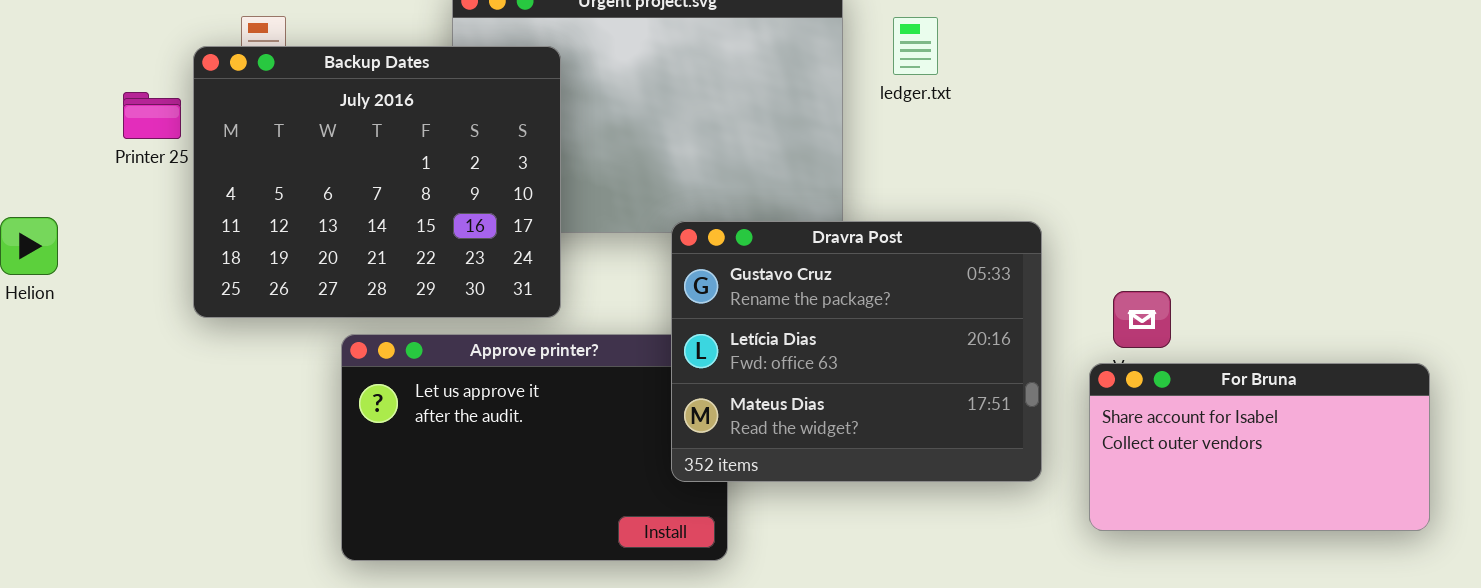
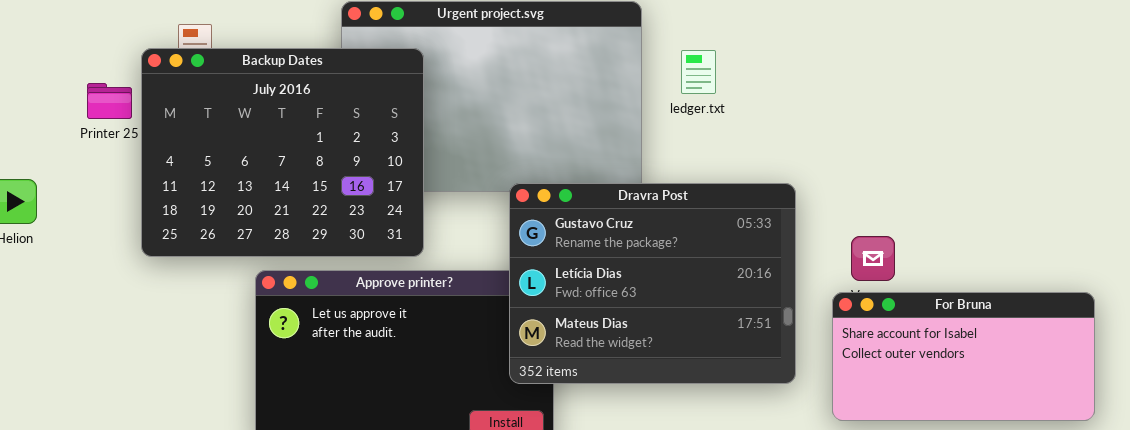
ledger.txt: [893,17,938,75] -> [681,50,716,94], moved

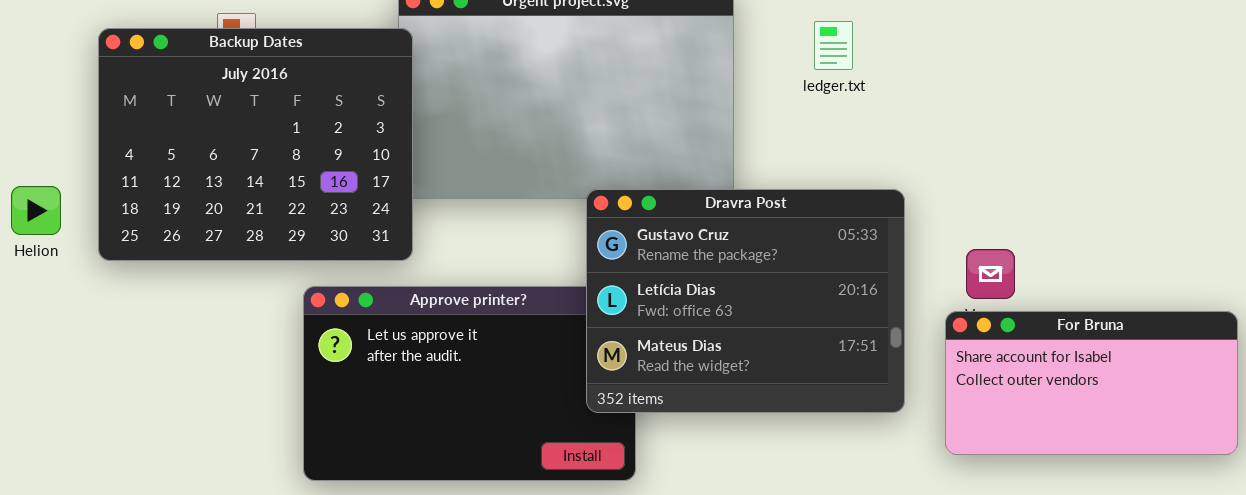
Backup Dates: [141,48,424,257] -> [98,28,413,261], moved
ledger.txt: [681,50,716,94] -> [814,21,853,70], moved

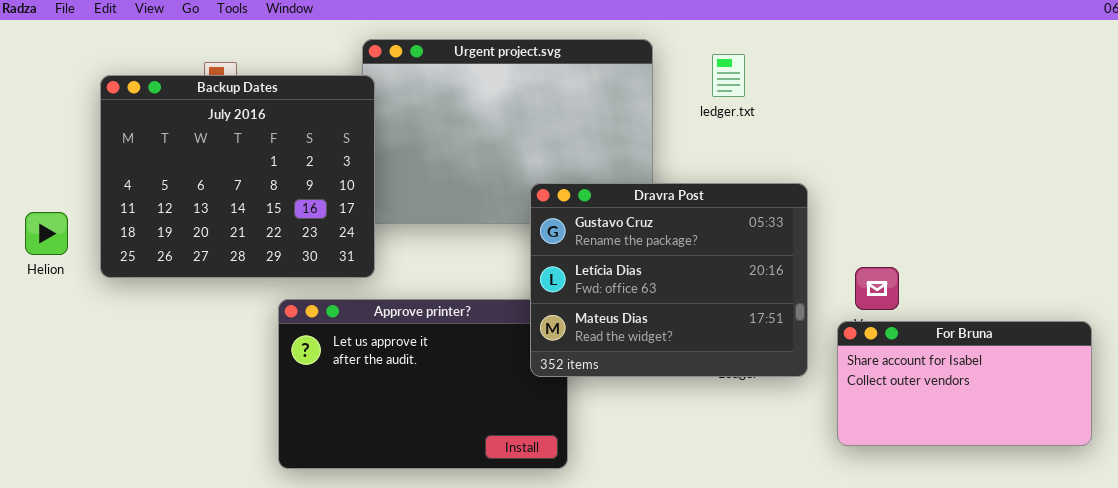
ledger.txt: [814,21,853,70] -> [712,54,745,97], moved
Dravra Post: [586,189,905,413] -> [530,183,808,377], moved

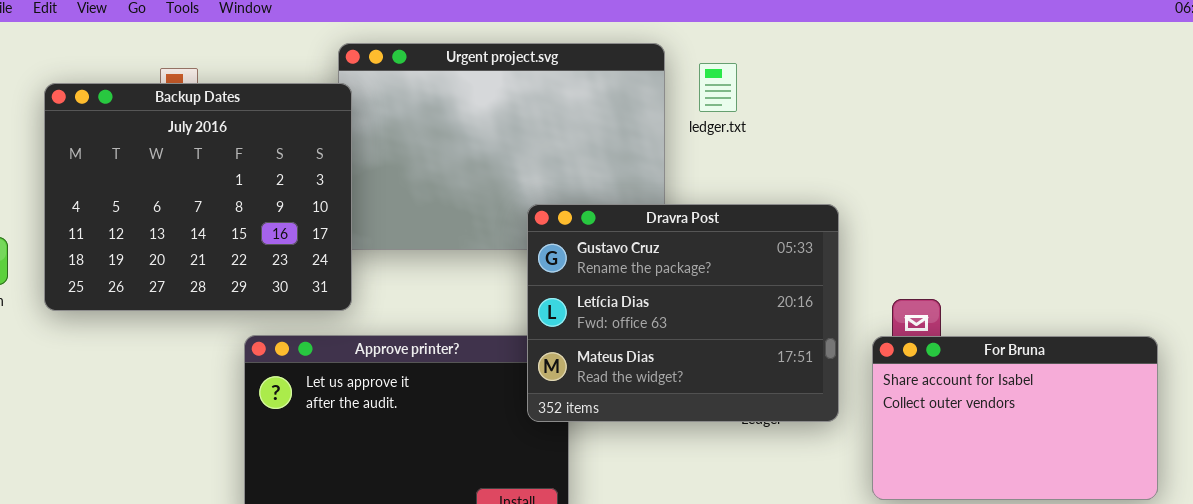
ledger.txt: [712,54,745,97] -> [699,63,737,112], moved
For Bruna: [837,321,1092,446] -> [872,336,1158,500], resized

